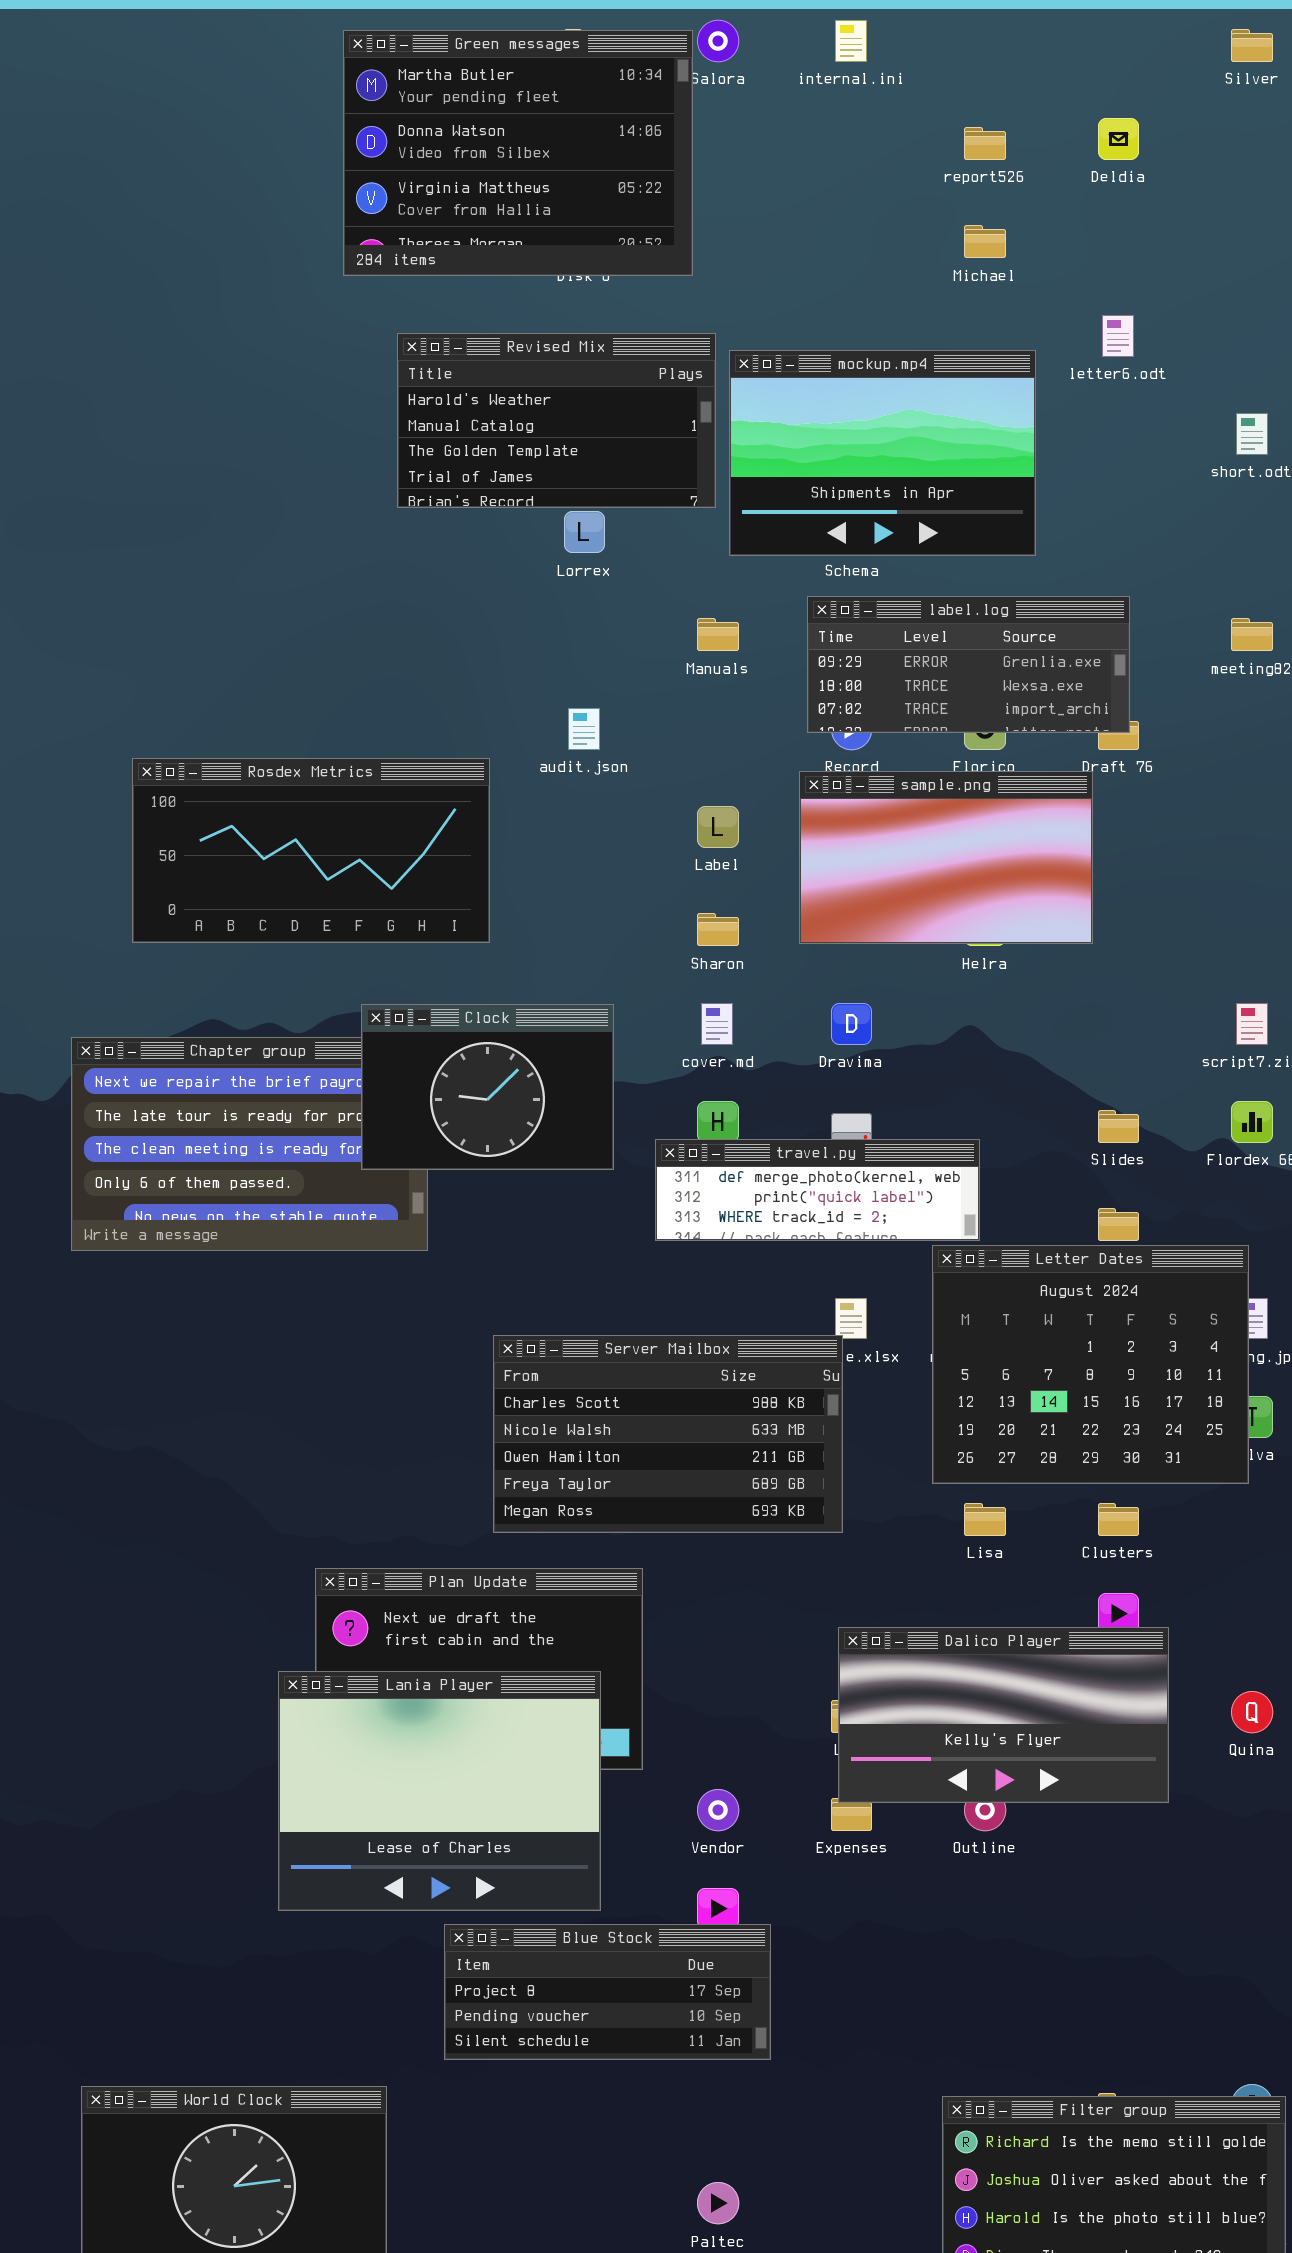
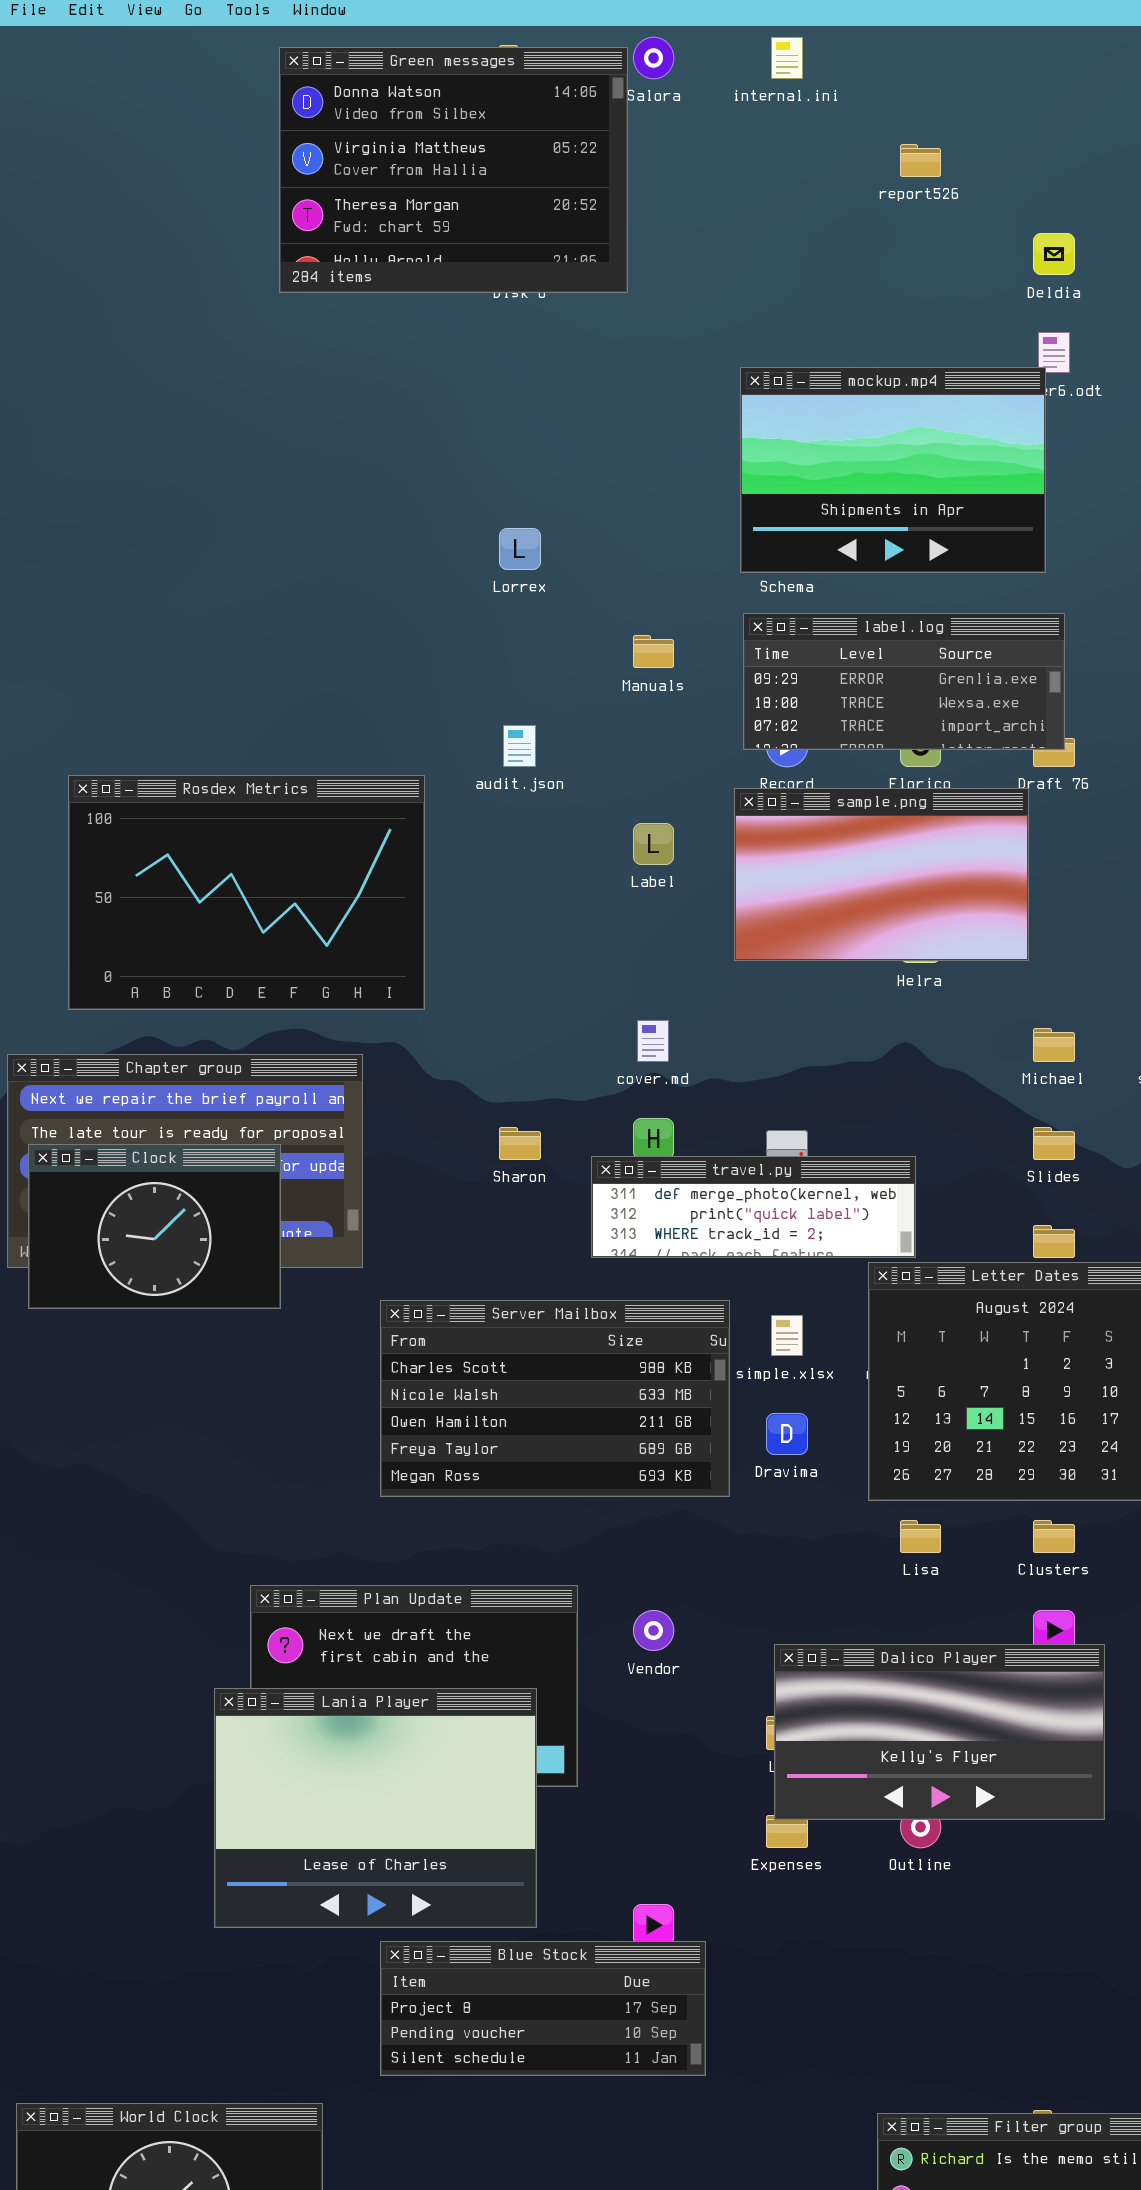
Green messages: [343,30,693,276] -> [279,47,628,293], scrolled down 1 row
Deldia: [1098,118,1139,160] -> [1033,233,1075,275], moved
Michael: [964,225,1006,258] -> [1033,1028,1075,1062], moved
Revised Mix: [397,333,716,508] -> none, closed
mockup.mp4: [729,350,1036,556] -> [740,367,1046,573], moved
Rosdex Metrics: [132,758,490,943] -> [68,775,425,1010], resized
Sharon: [697,913,739,946] -> [499,1127,541,1160], moved
Dravima: [831,1003,872,1045] -> [766,1413,808,1455], moved
Clock: [361,1004,614,1170] -> [28,1144,281,1309], moved
Server Mailbox: [493,1335,843,1533] -> [380,1300,730,1497], moved
Vendor: [697,1789,739,1831] -> [633,1610,674,1651], moved

